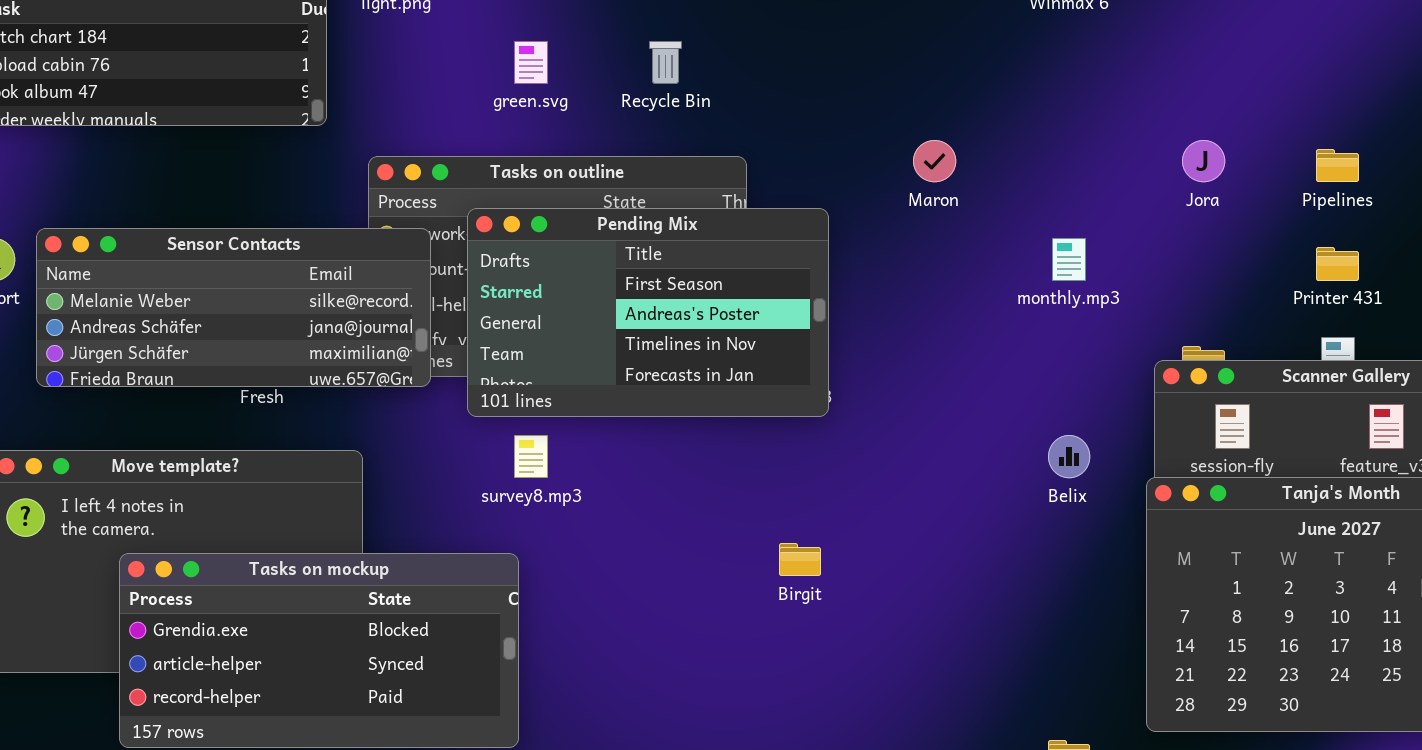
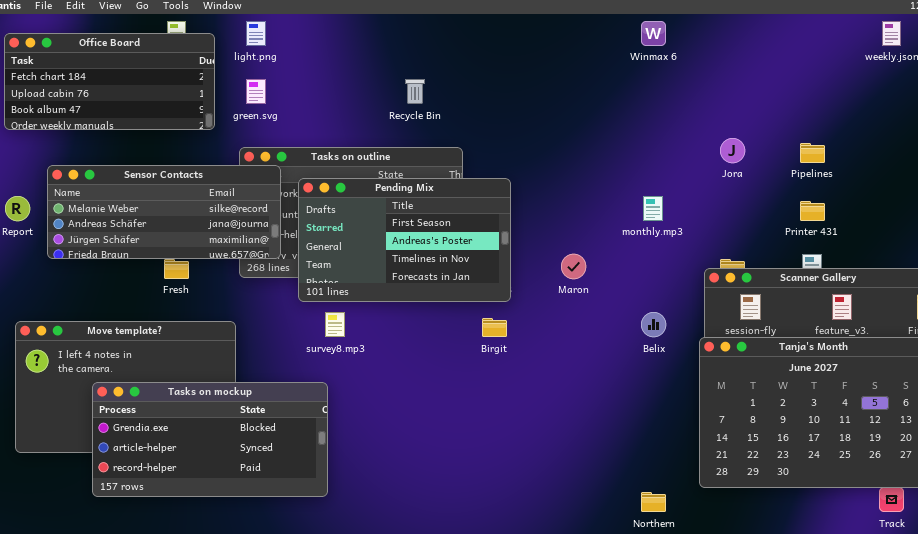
green.svg: [514,41,548,84] -> [246,79,266,104], moved
Maron: [913,140,956,182] -> [561,254,586,279], moved
Sensor Contacts: [36,228,431,387] -> [47,165,281,259], moved
Birgit: [779,543,821,576] -> [482,318,507,337], moved

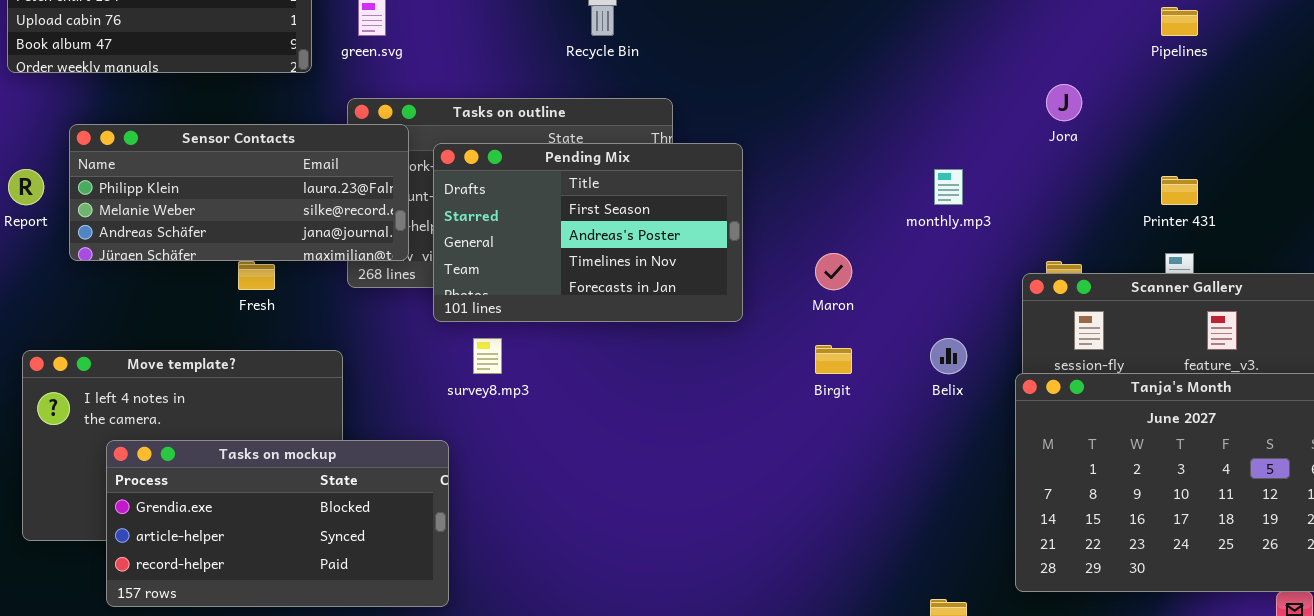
Pipelines: [800,143,825,163] -> [1161,7,1198,36], moved
Sensor Contacts: [47,165,281,259] -> [69,124,409,261], scrolled up 1 row
Birgit: [482,318,507,337] -> [815,345,852,374], moved
Tasks on mockup: [92,382,328,497] -> [106,440,449,607], moved

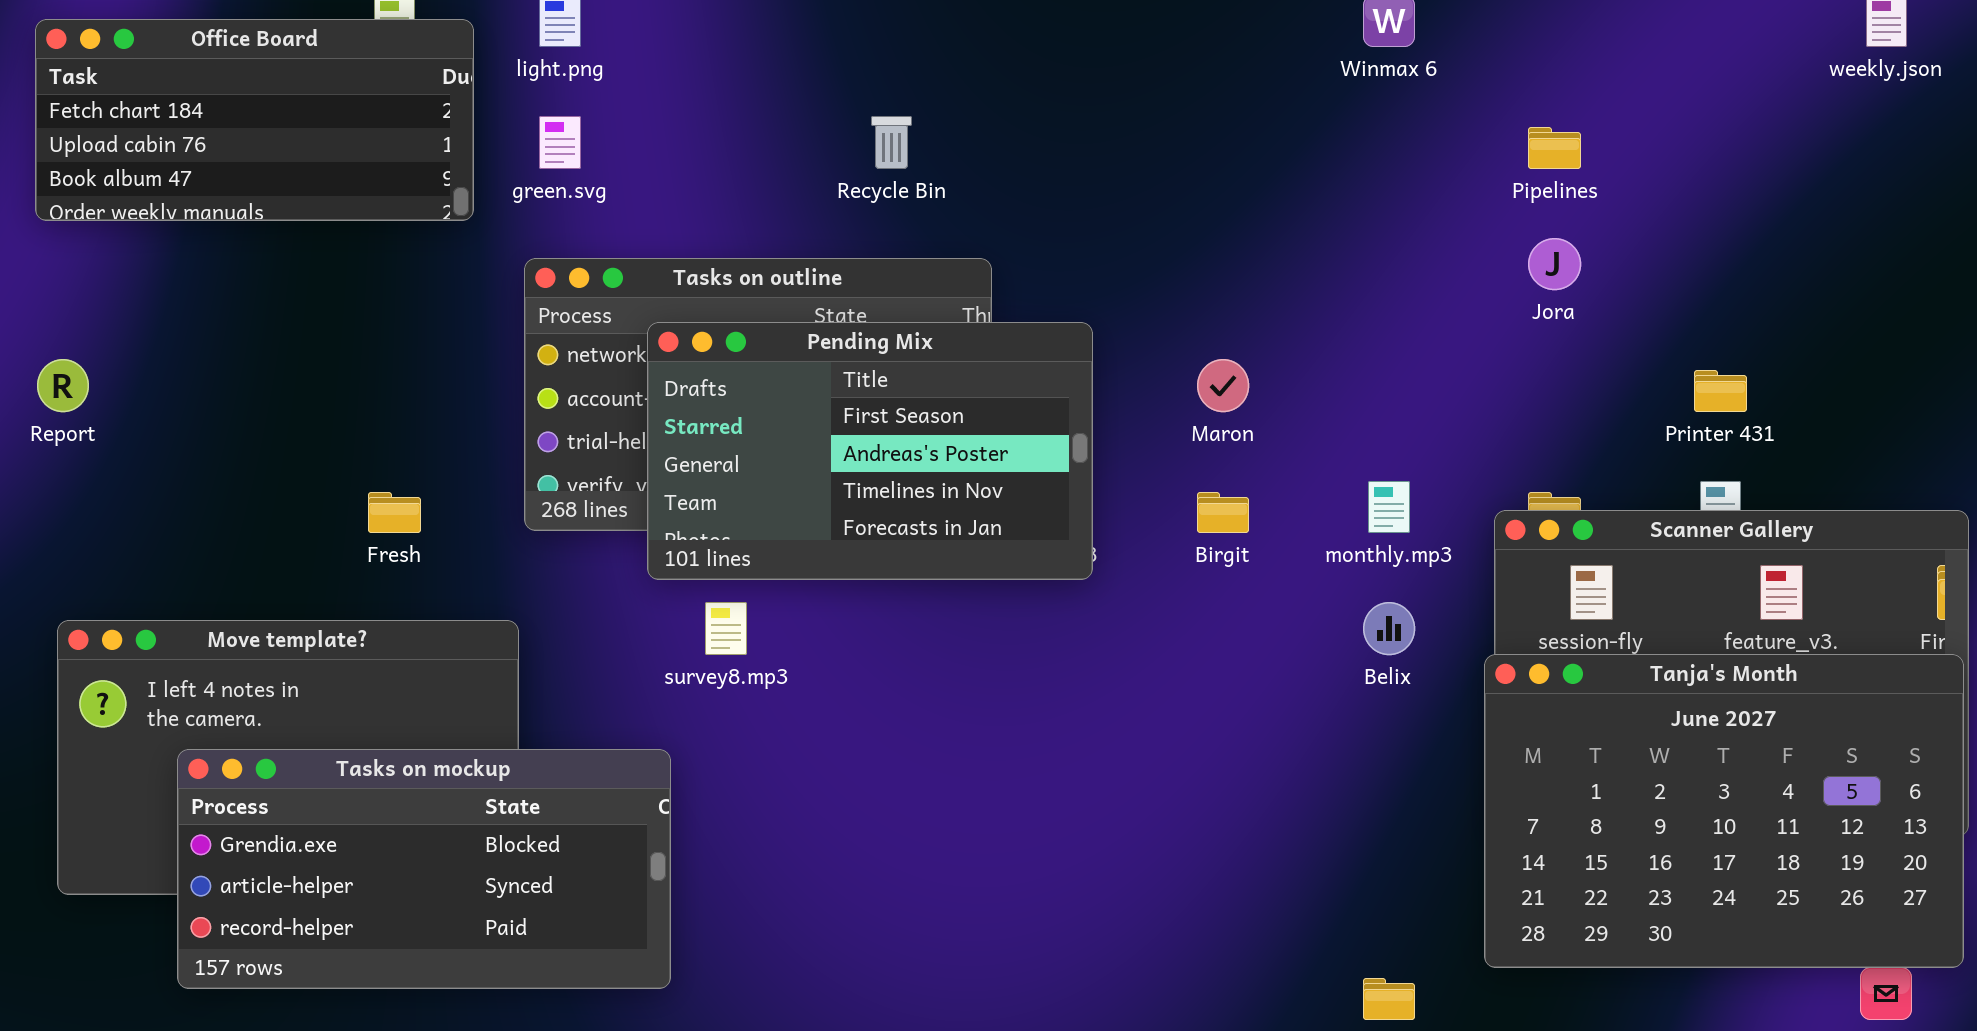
Pipelines: [1161,7,1198,36] -> [1528,127,1581,169], moved
Sensor Contacts: [69,124,409,261] -> none, closed
monthly.mp3: [934,169,963,205] -> [1368,481,1410,533], moved
Maron: [815,253,852,290] -> [1197,359,1249,412], moved
Birgit: [815,345,852,374] -> [1197,492,1249,533], moved

